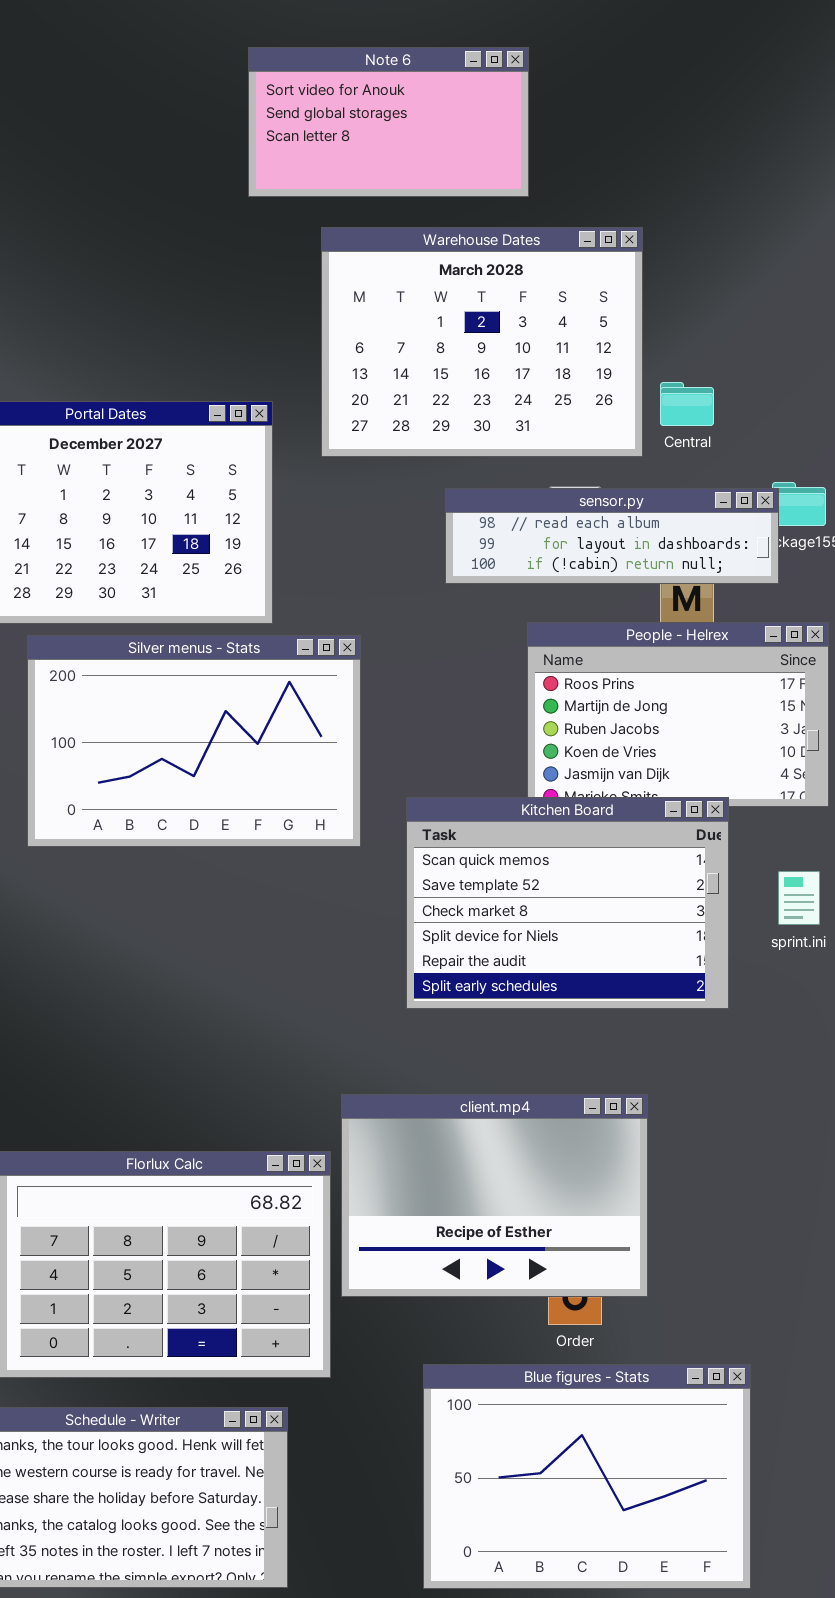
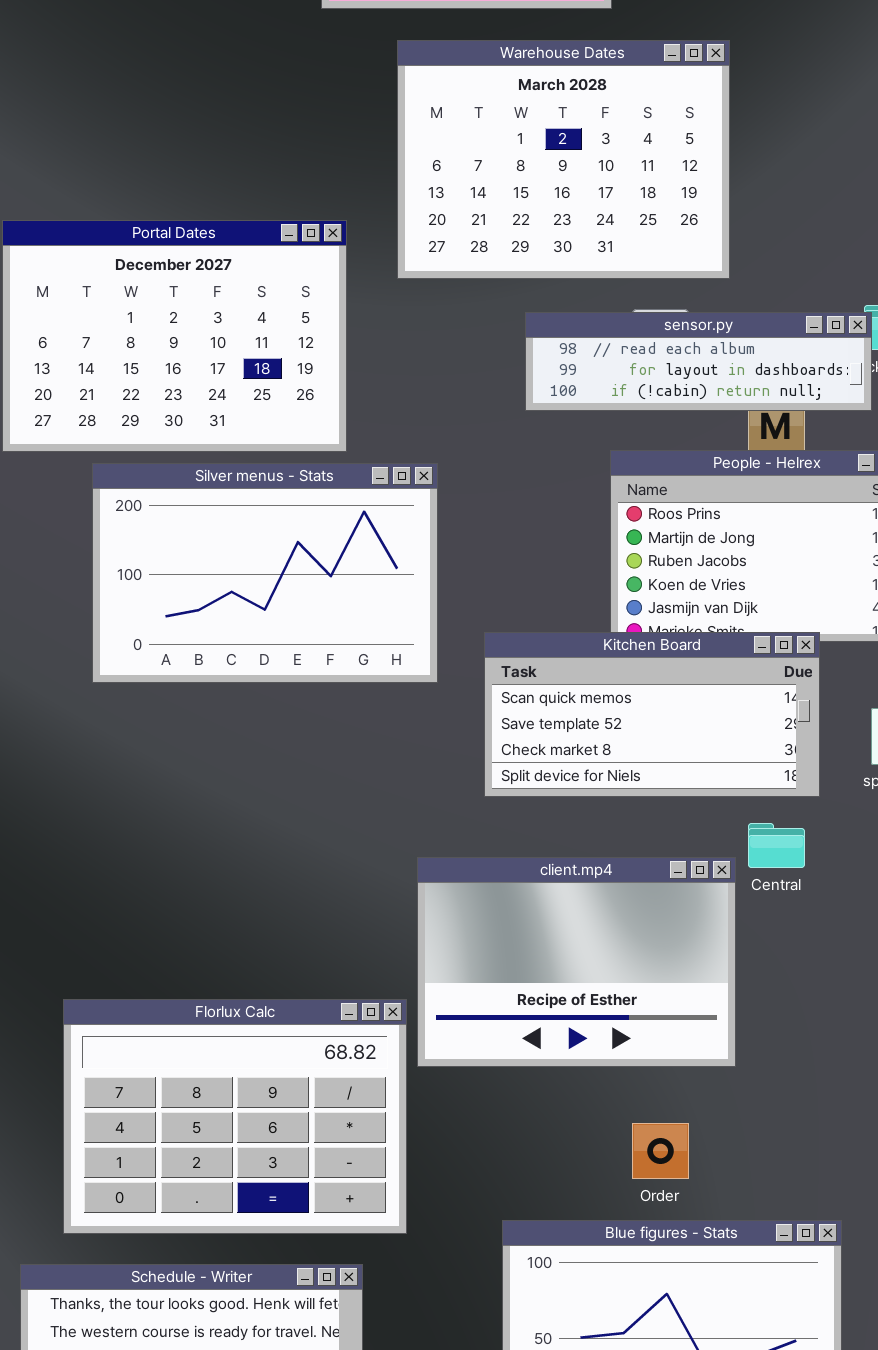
Central: [660,382,714,426] -> [748,823,805,868], moved
Kitchen Board: [406,797,729,1009] -> [484,632,820,797], resized
client.mp4: [341,1094,648,1297] -> [417,857,736,1067], moved

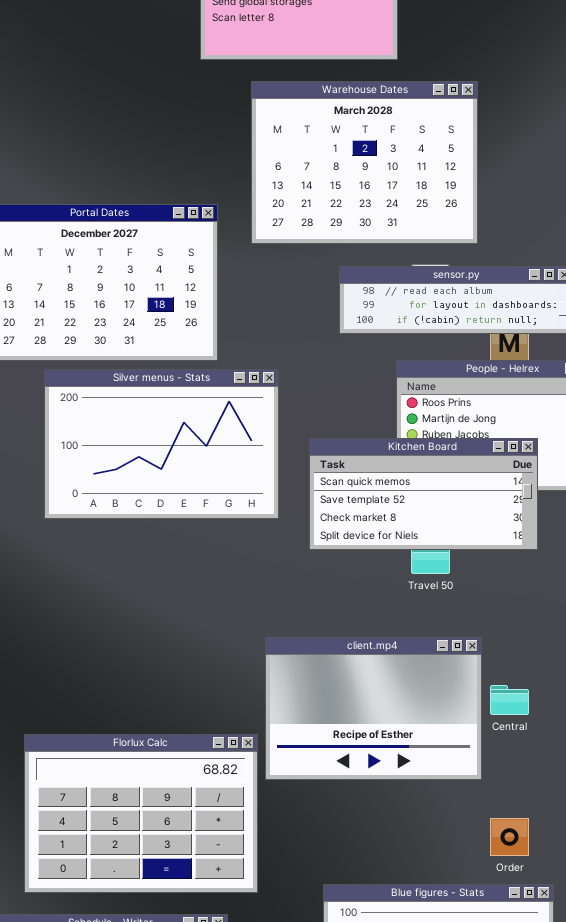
Kitchen Board: [484,632,820,797] -> [309,438,538,550], moved
Central: [748,823,805,868] -> [490,685,529,715], moved
Order: [632,1123,689,1179] -> [490,818,529,856], moved

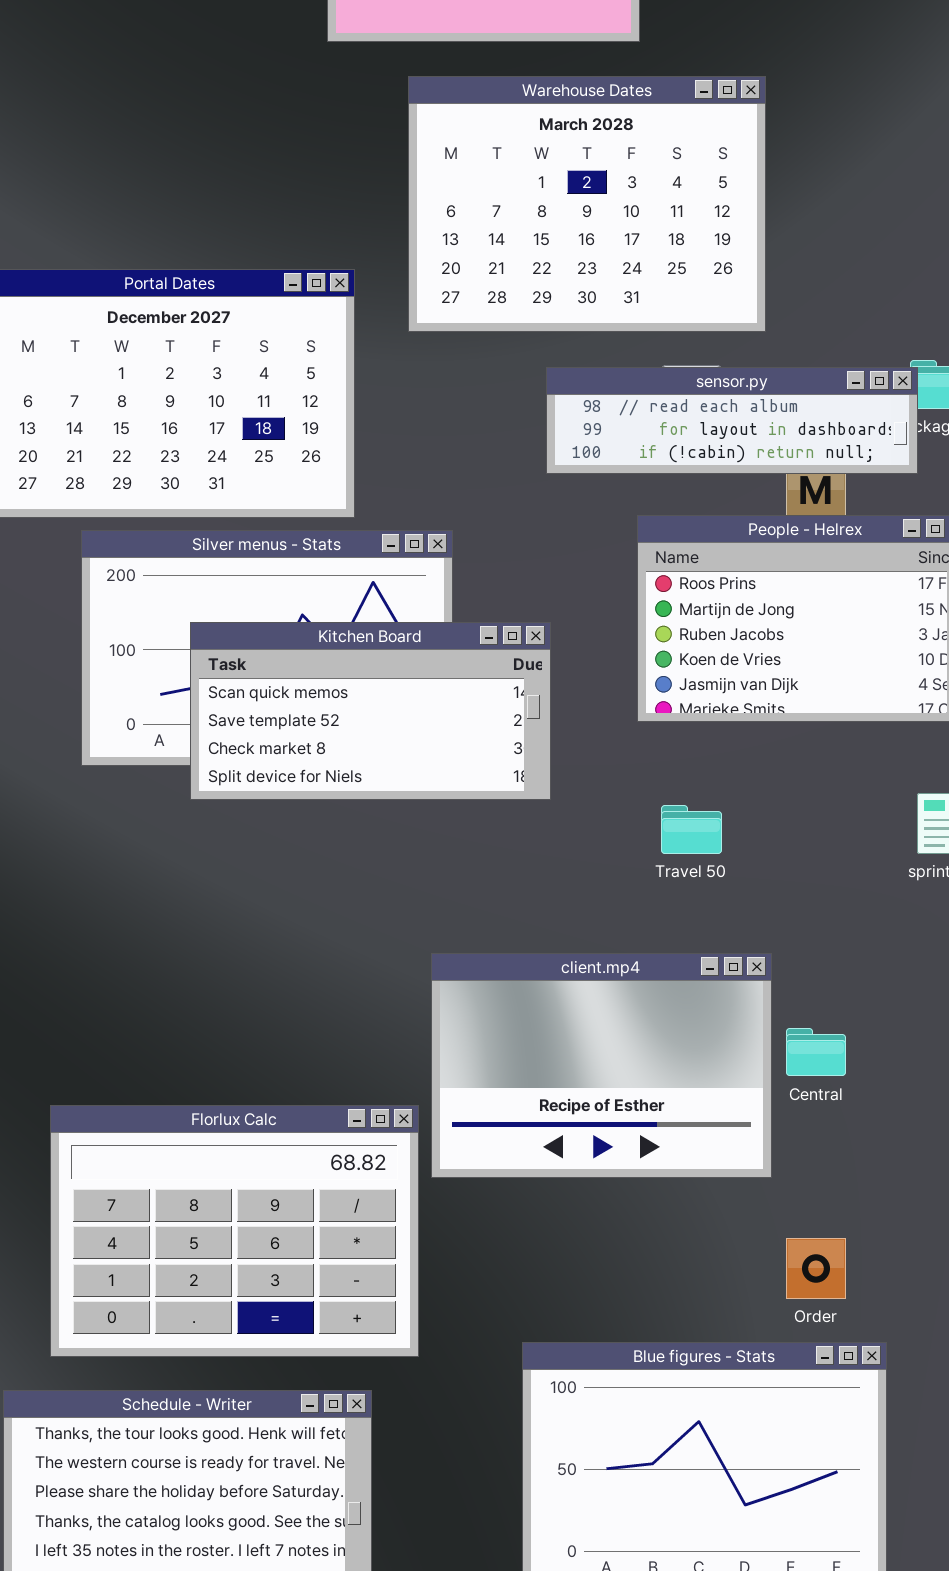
Kitchen Board: [309,438,538,550] -> [190,622,551,800], moved

